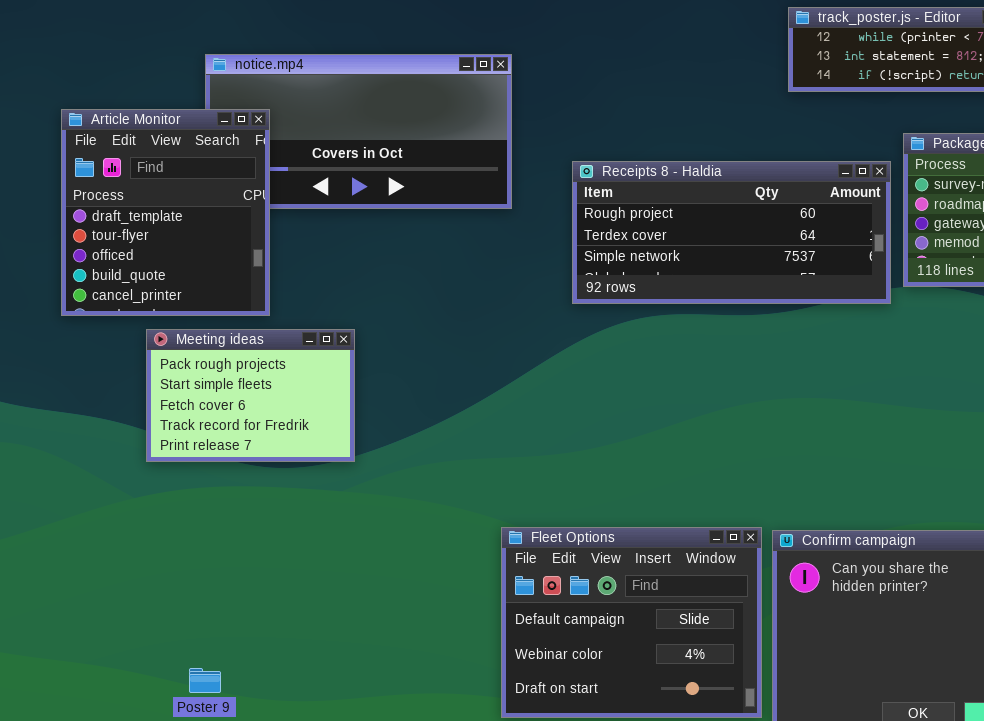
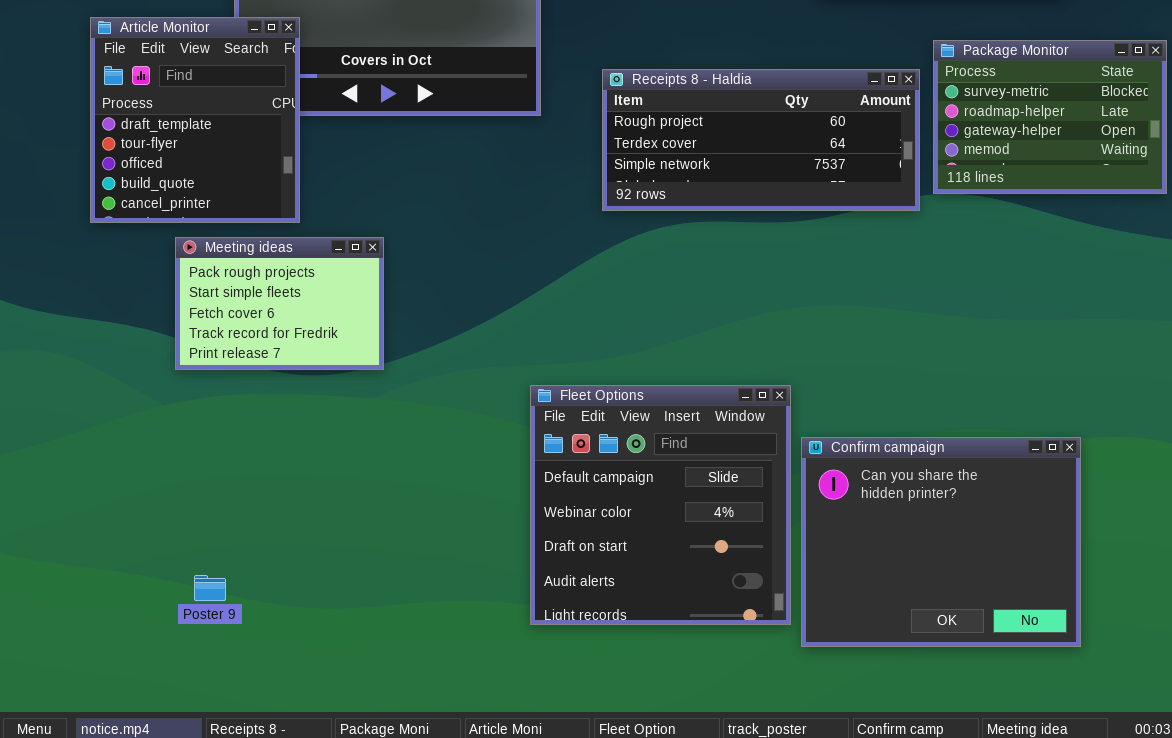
Fleet Options: [501,527,762,718] -> [530,385,791,625], resized
Poster 9: [189,668,221,693] -> [194,575,226,601], moved

